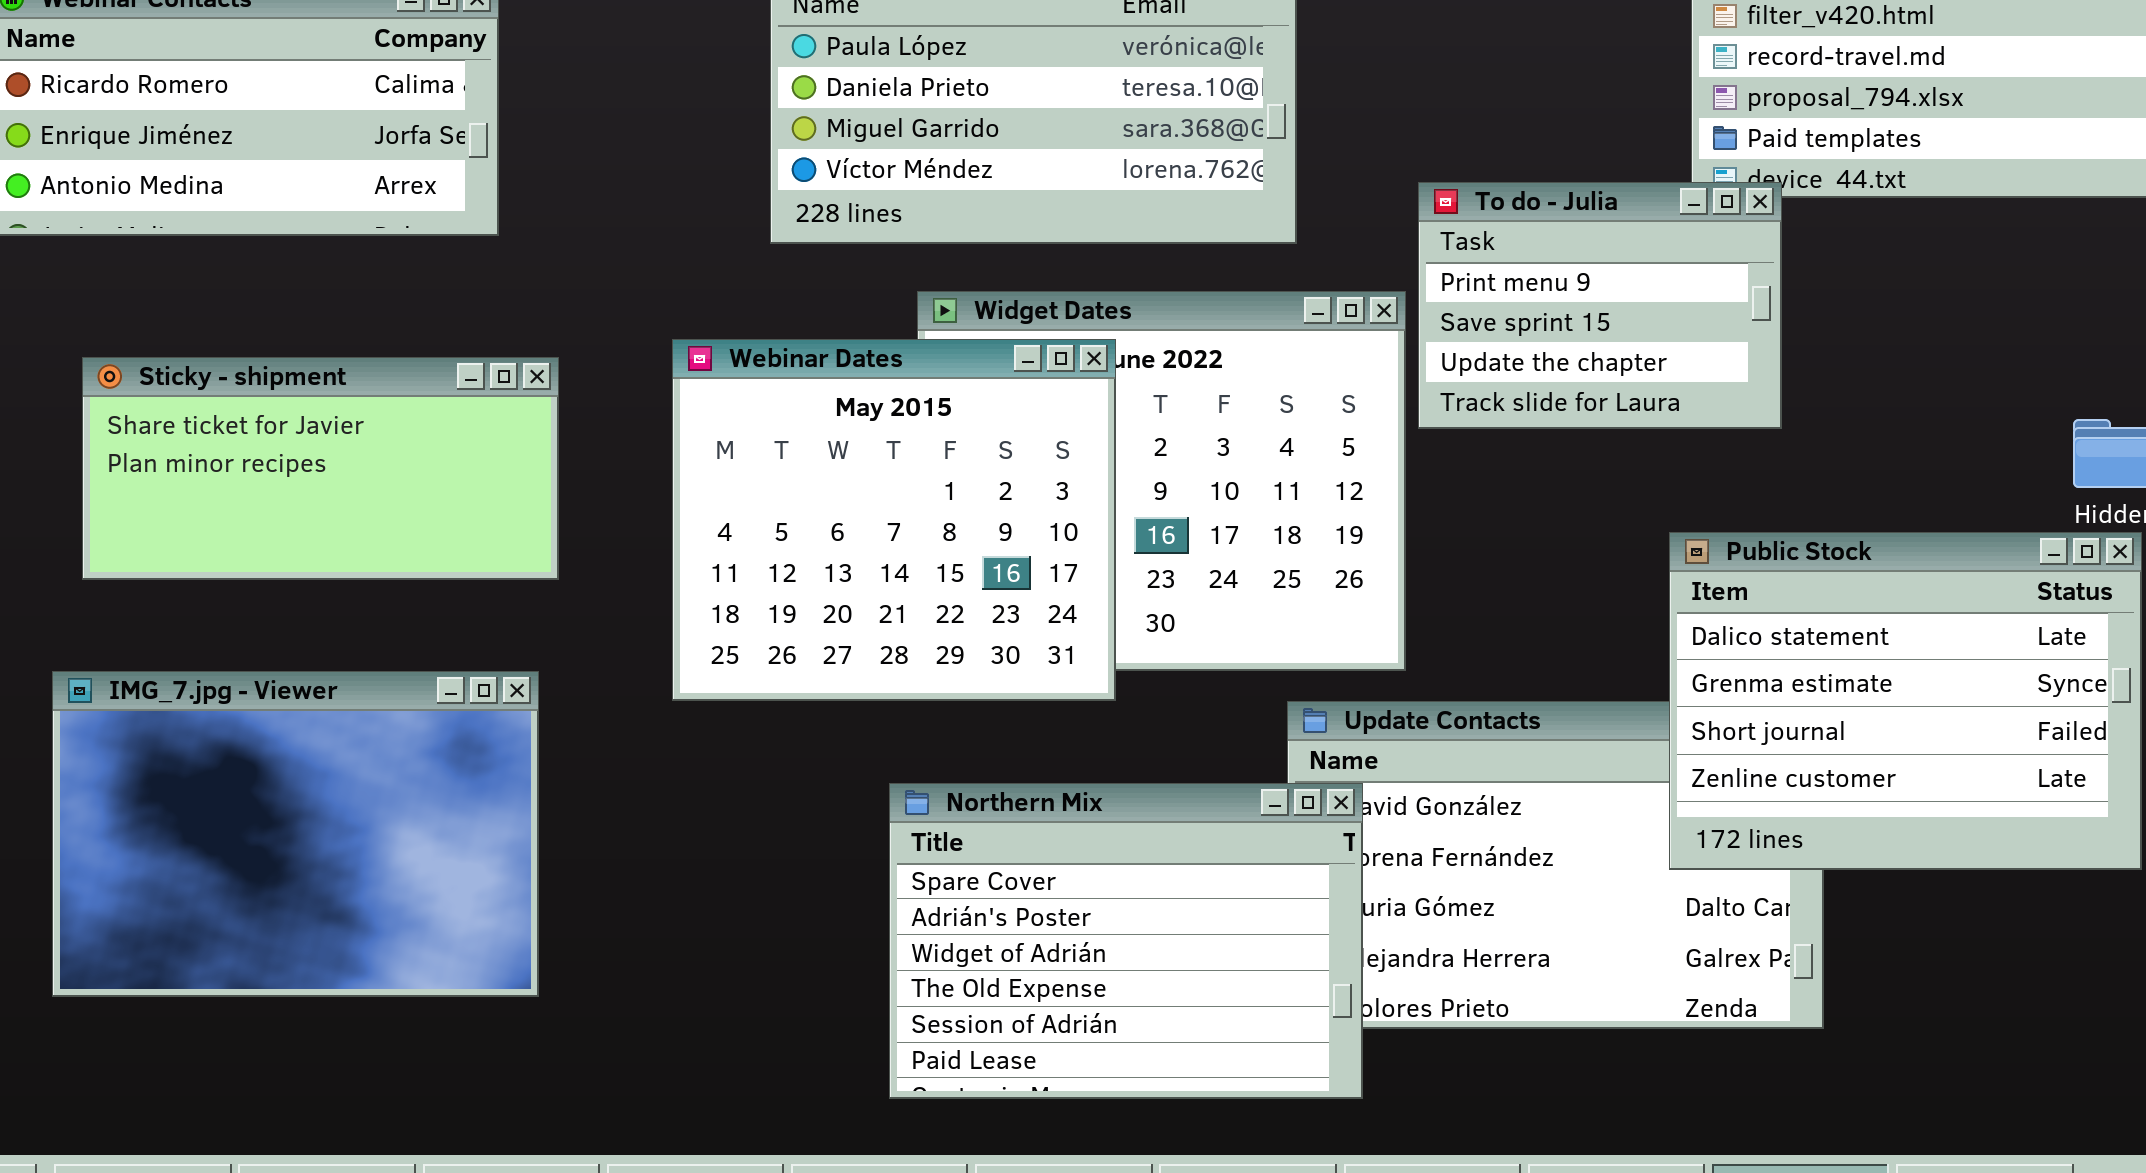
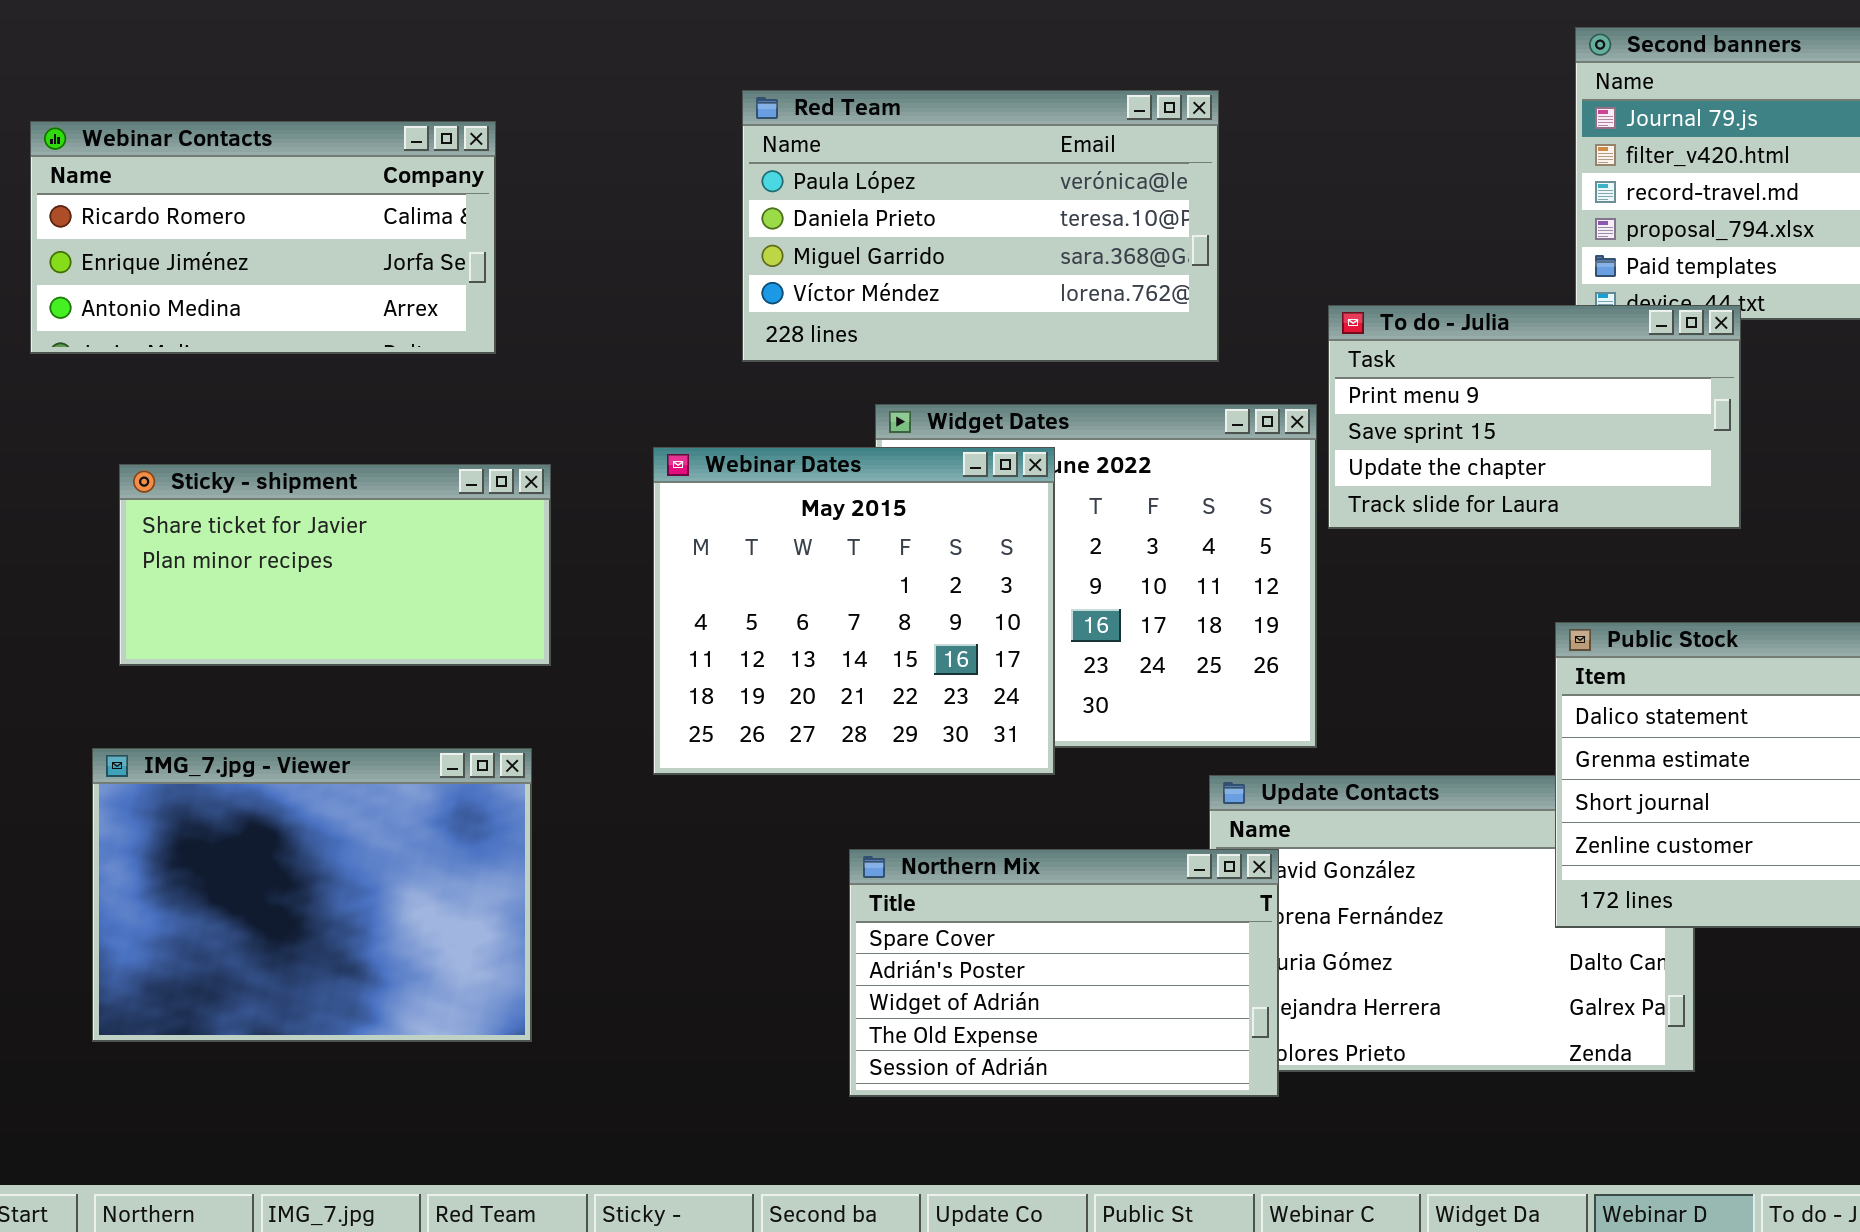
To do - Julia: [1418,182,1782,429] -> [1328,305,1741,529], resized
Northern Mix: [889,783,1363,1099] -> [849,849,1279,1097], resized

